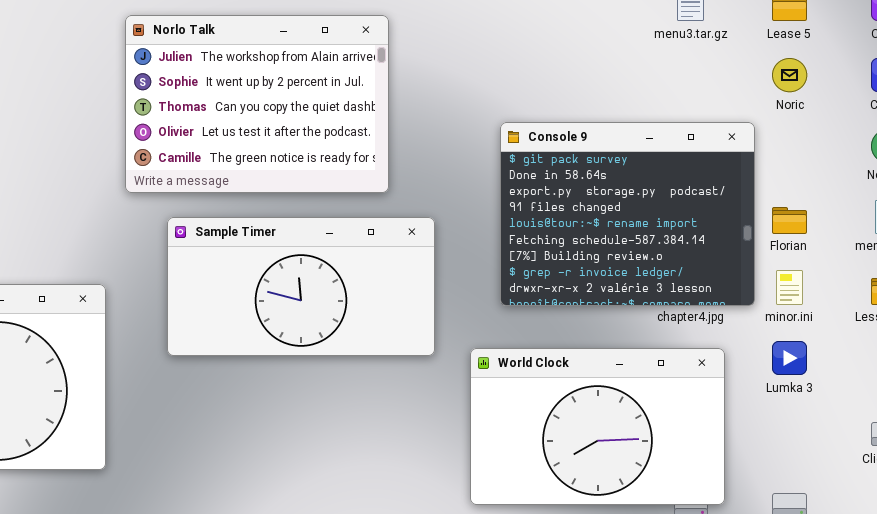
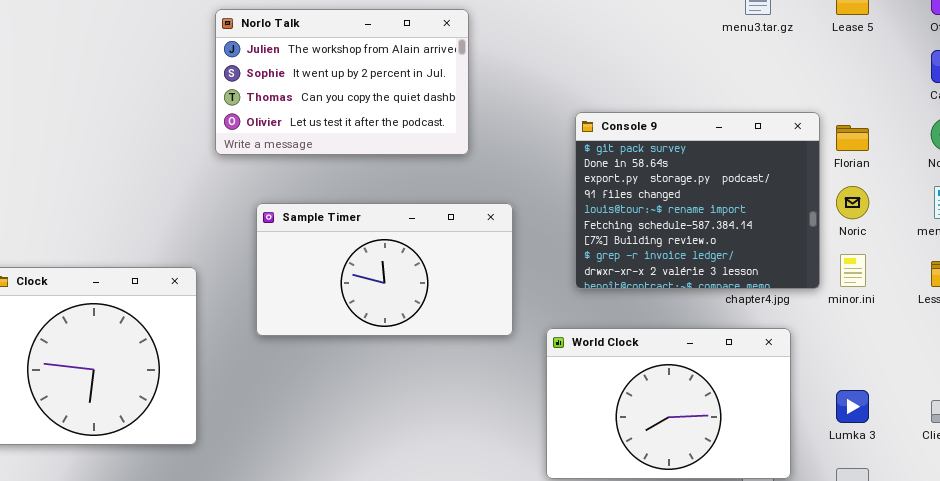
Norlo Talk: [125,15,389,193] -> [215,9,469,155], resized
Noric: [772,58,807,92] -> [836,186,869,219], moved
Florian: [772,207,807,234] -> [836,125,869,151], moved
Lumka 3: [772,341,807,375] -> [836,390,869,423], moved

